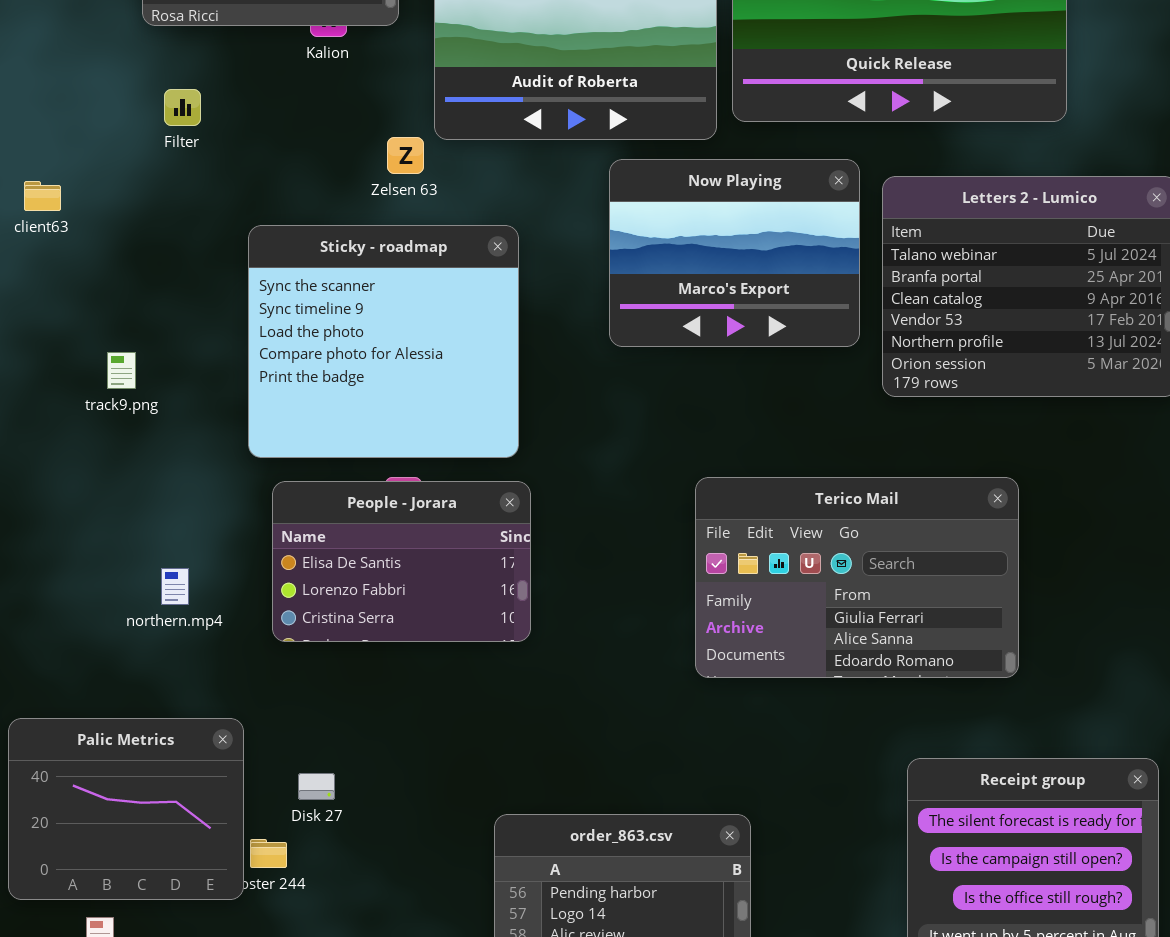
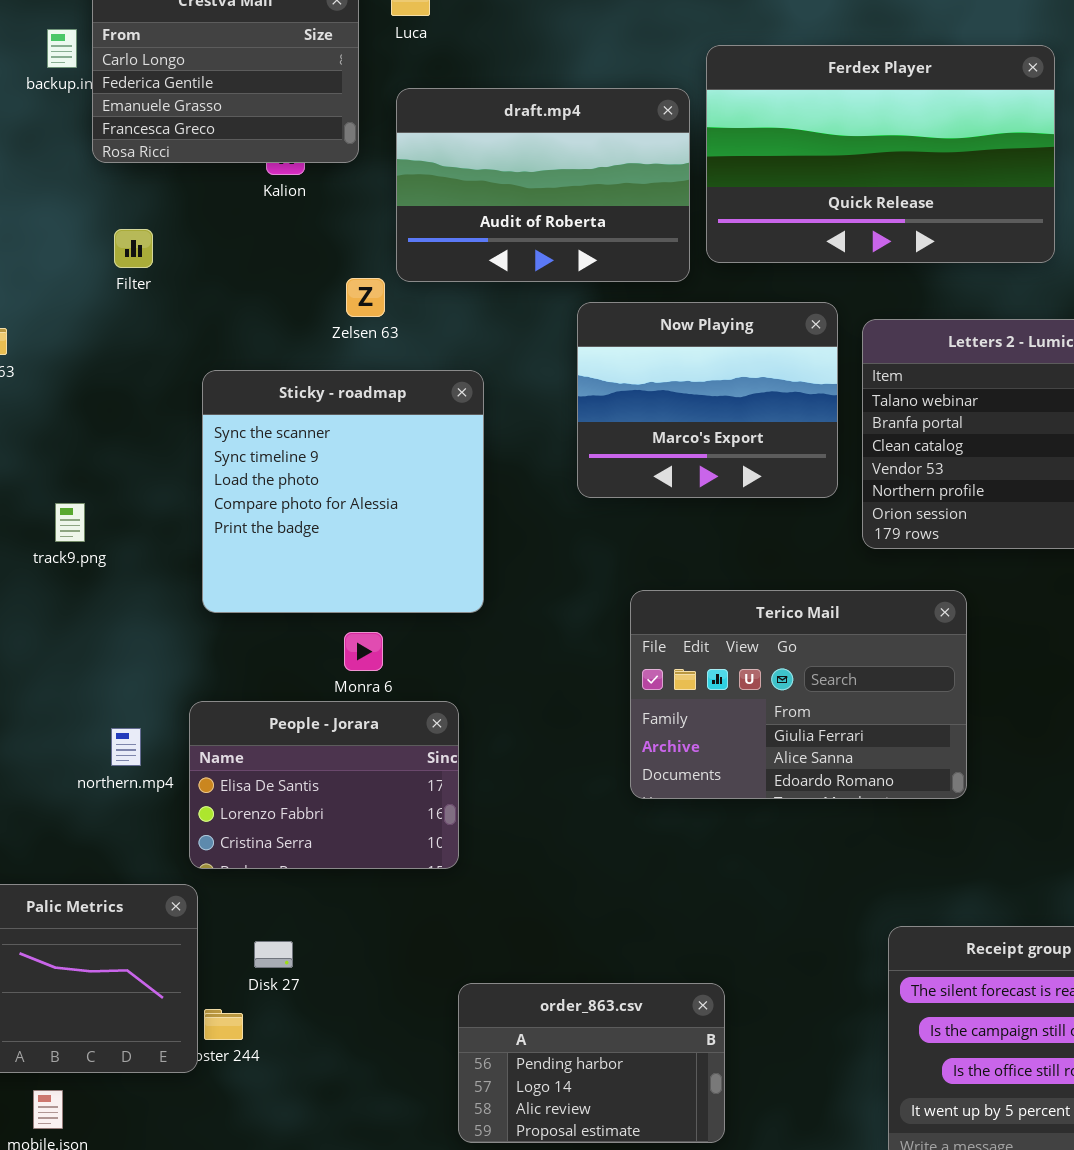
Terico Mail: [695,477,1019,678] -> [630,590,967,799], moved
People - Jorara: [272,481,531,642] -> [189,701,459,869], moved

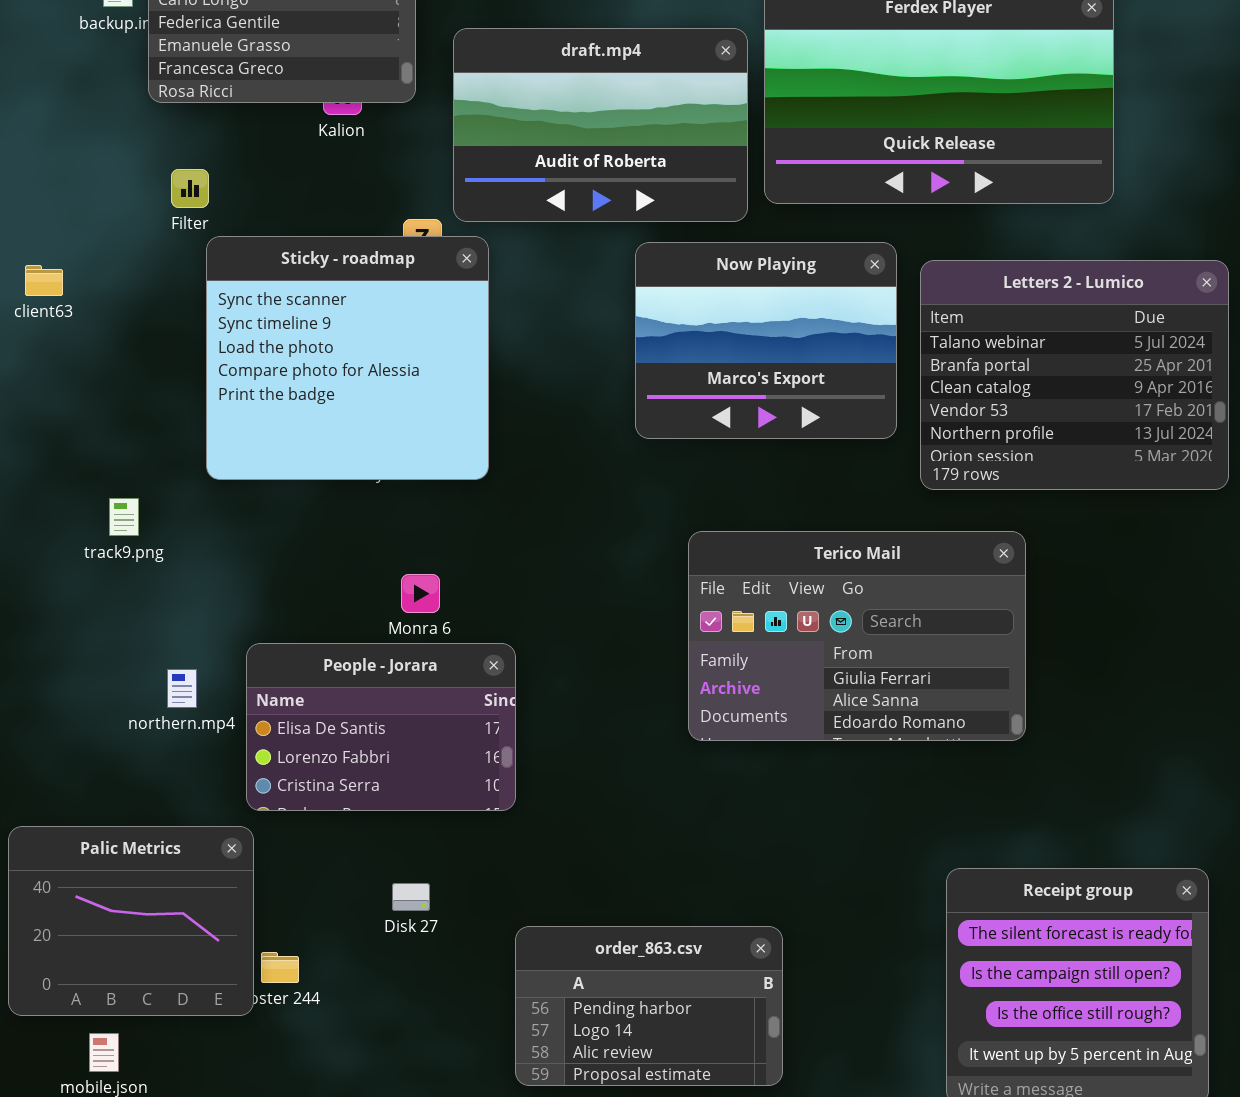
Sticky - roadmap: [202,370,484,613] -> [206,236,489,480], moved
track9.png: [55,503,85,542] -> [109,498,139,536], moved
Disk 27: [254,941,293,968] -> [392,883,430,911], moved

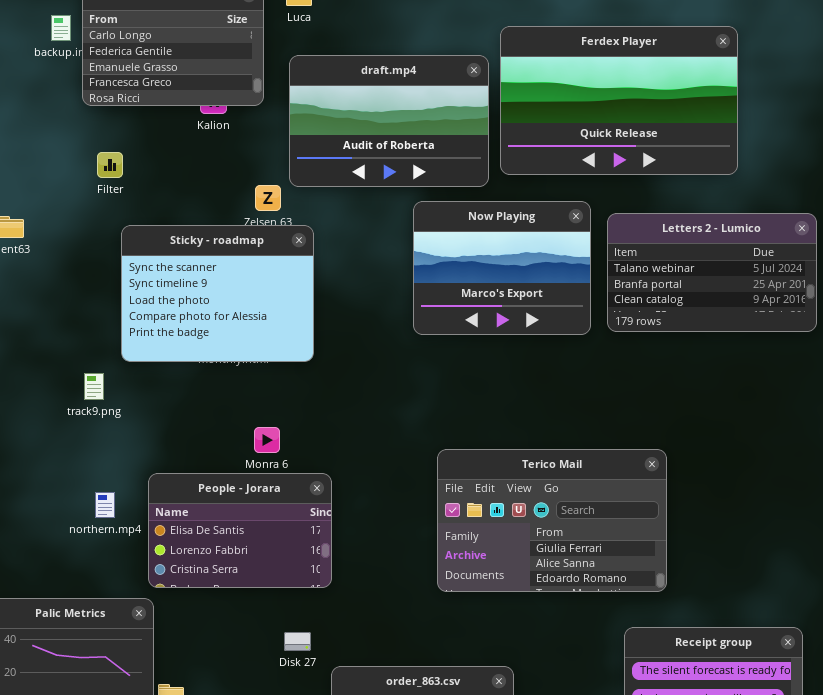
Sticky - roadmap: [206,236,489,480] -> [121,225,314,362], resized
Letters 2 - Lumico: [920,260,1229,490] -> [607,213,817,332], resized
track9.png: [109,498,139,536] -> [84,373,104,400], moved
Terico Mail: [688,531,1026,741] -> [437,449,667,592], moved
Disk 27: [392,883,430,911] -> [284,632,311,651], moved

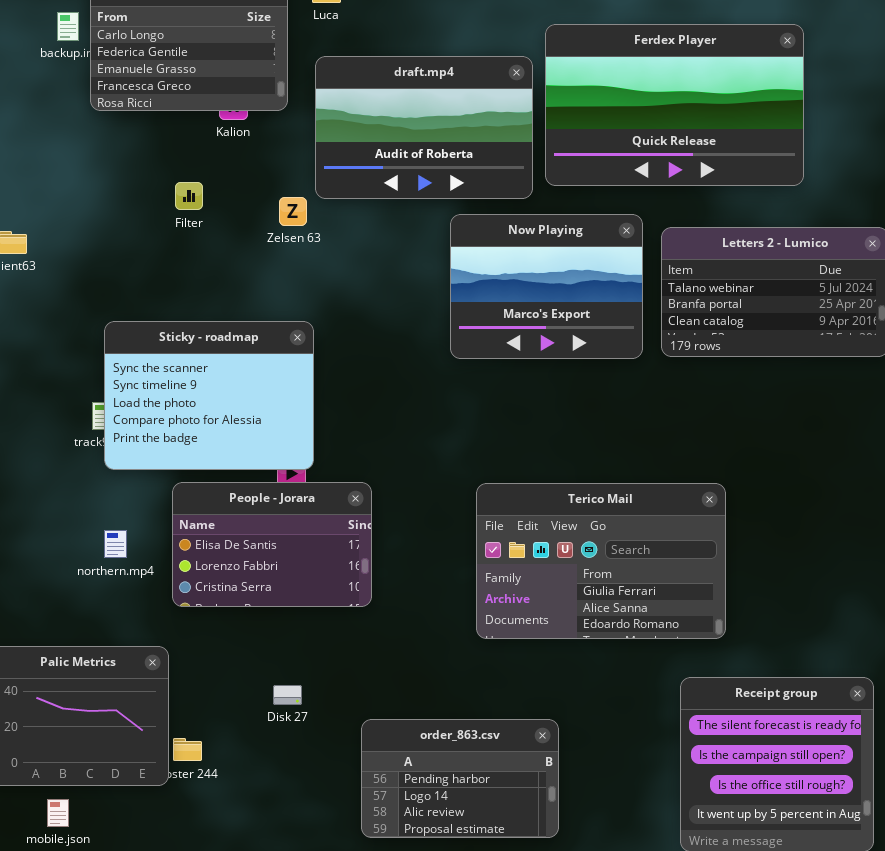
Filter: [97,152,123,178] -> [175,182,203,210], moved
Sticky - roadmap: [121,225,314,362] -> [104,321,314,470], moved
People - Jorara: [148,473,332,588] -> [172,482,372,607], moved
Disk 27: [284,632,311,651] -> [273,685,302,705], moved

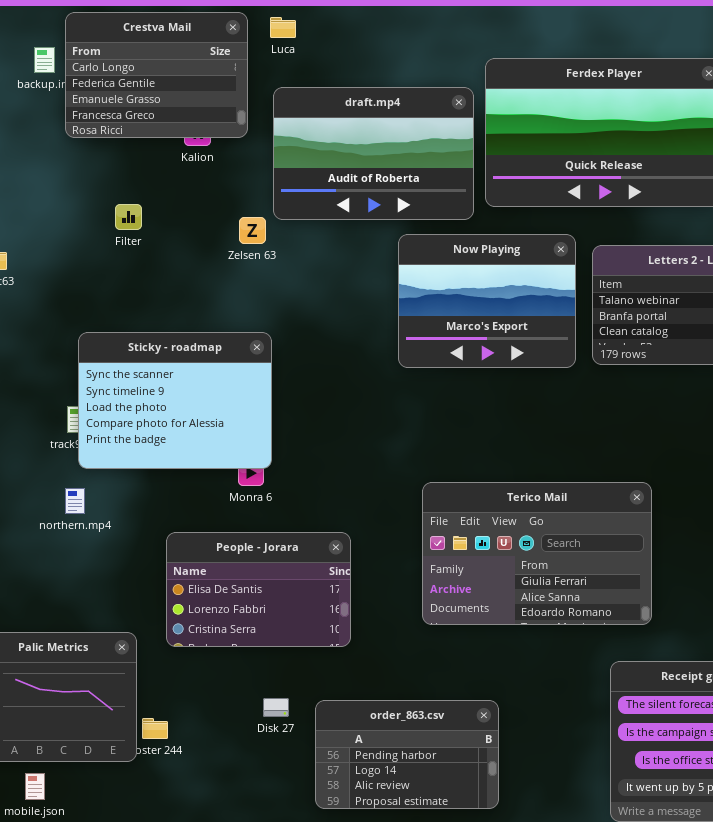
Filter: [175,182,203,210] -> [115,204,142,230], moved
People - Jorara: [172,482,372,607] -> [166,532,351,647], moved
northern.mp4: [104,530,127,558] -> [65,488,85,514], moved
Disk 27: [273,685,302,705] -> [263,698,289,717], moved

